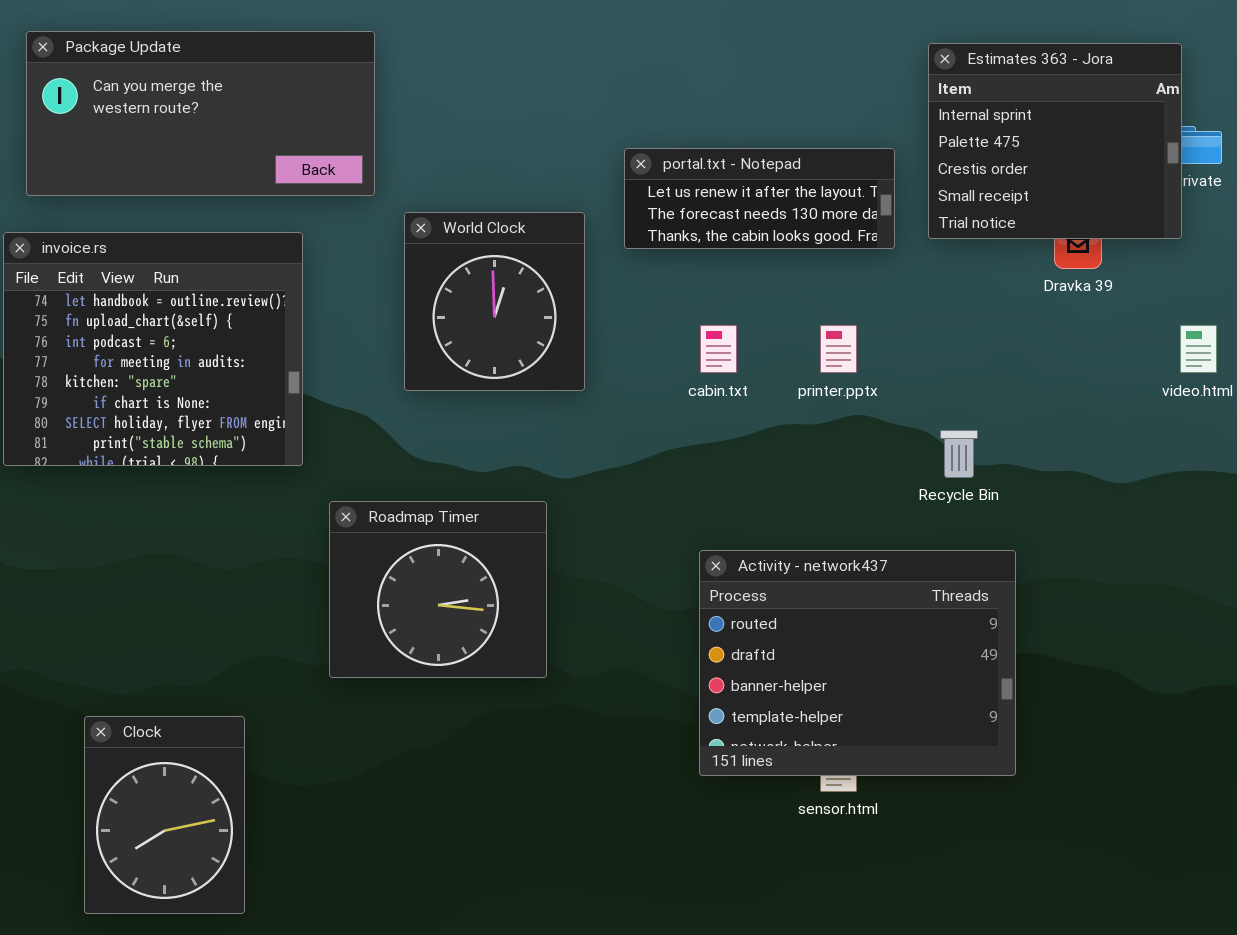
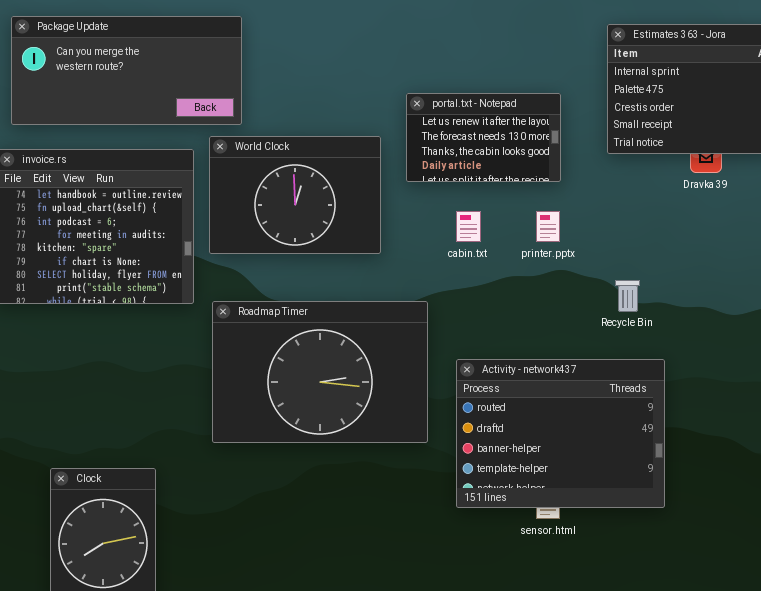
portal.txt - Notepad: [624,148,895,249] -> [406,93,561,182], resized
World Clock: [404,212,585,391] -> [209,136,381,254], resized
Roadmap Timer: [329,501,547,678] -> [212,301,428,443], resized

